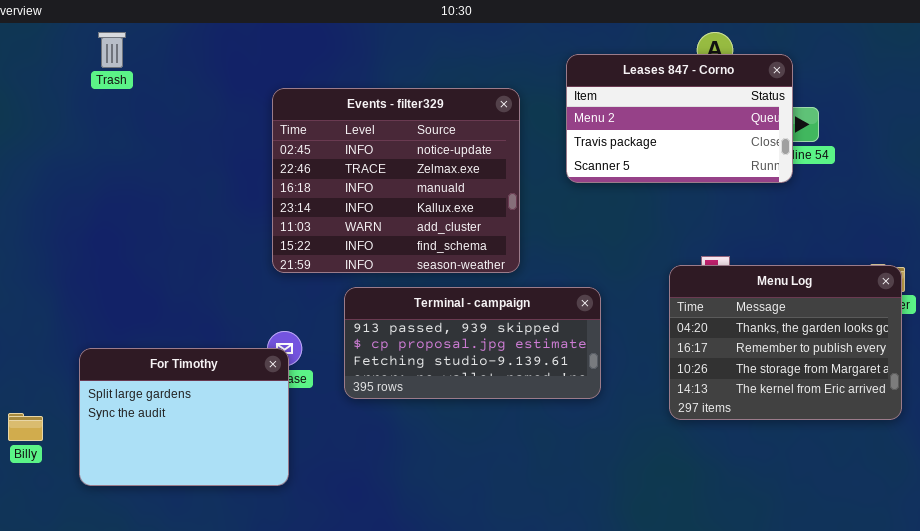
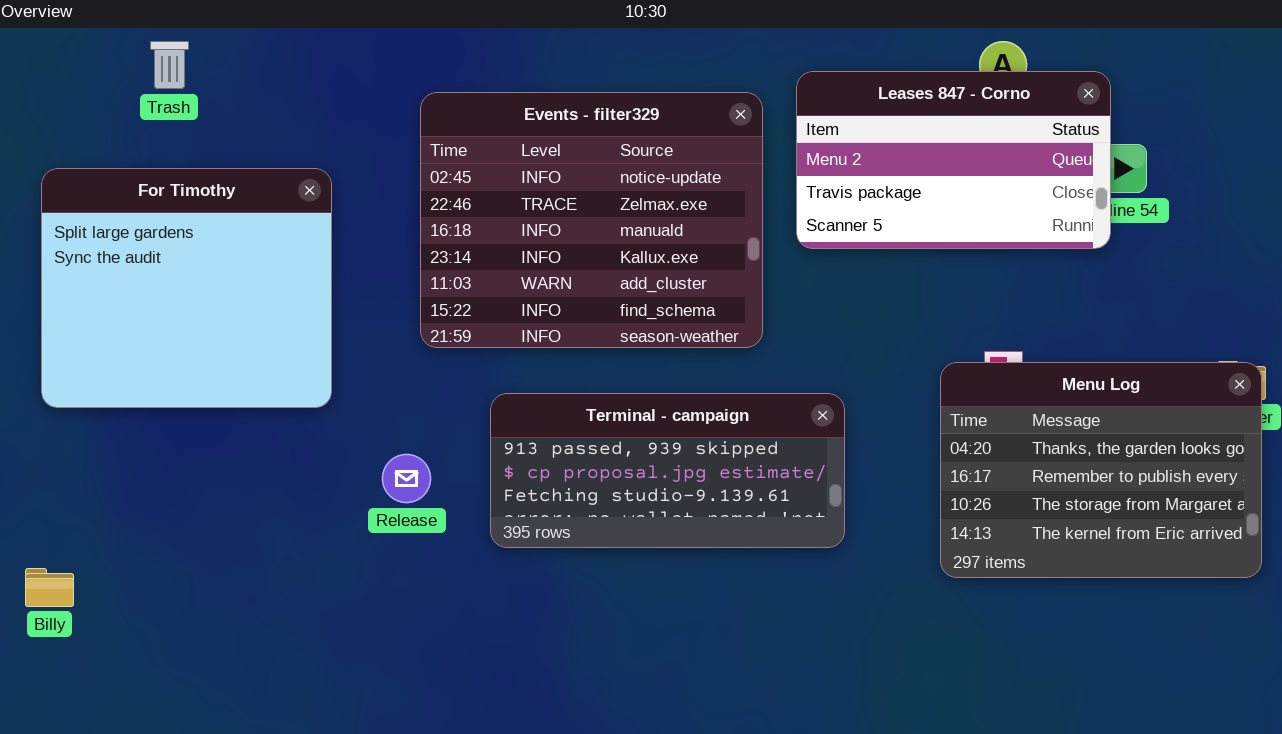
Events - filter329: [272,88,520,273] -> [420,92,763,348], moved
For Timothy: [79,348,289,486] -> [41,168,332,408], moved, resized

